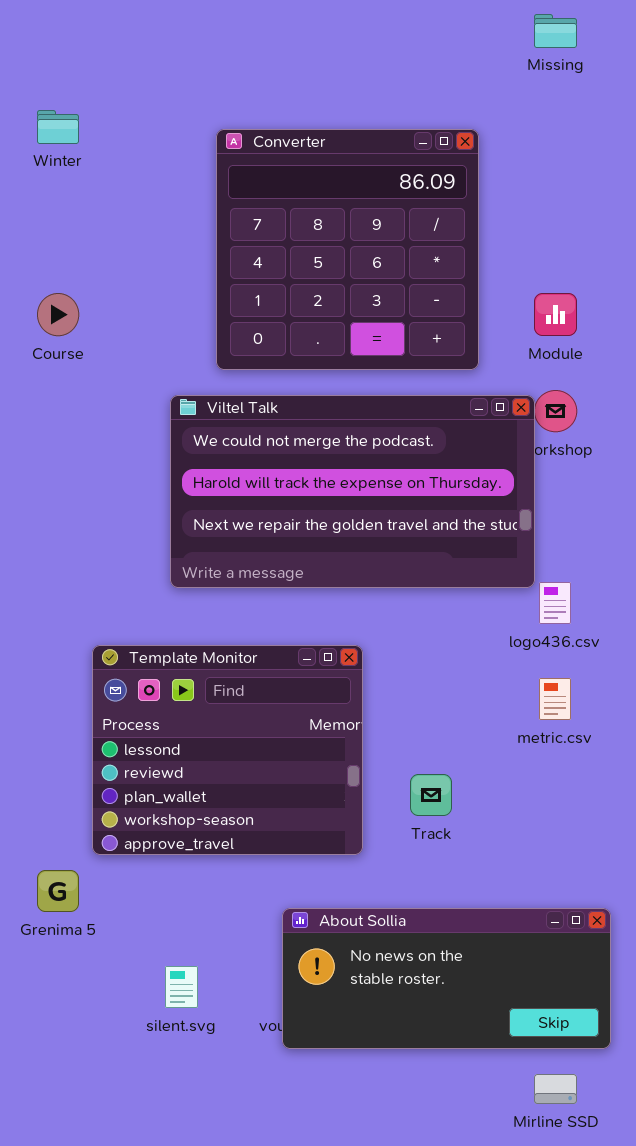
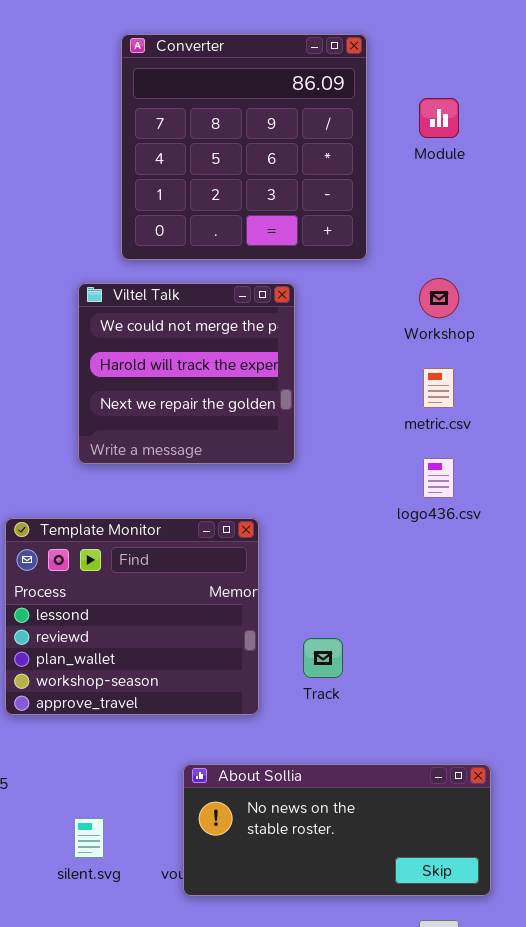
Module: [534,293,577,336] -> [419,98,459,138], moved
Viltel Talk: [170,395,535,588] -> [78,283,295,464], resized
metric.csv: [539,678,571,720] -> [423,368,454,408], moved

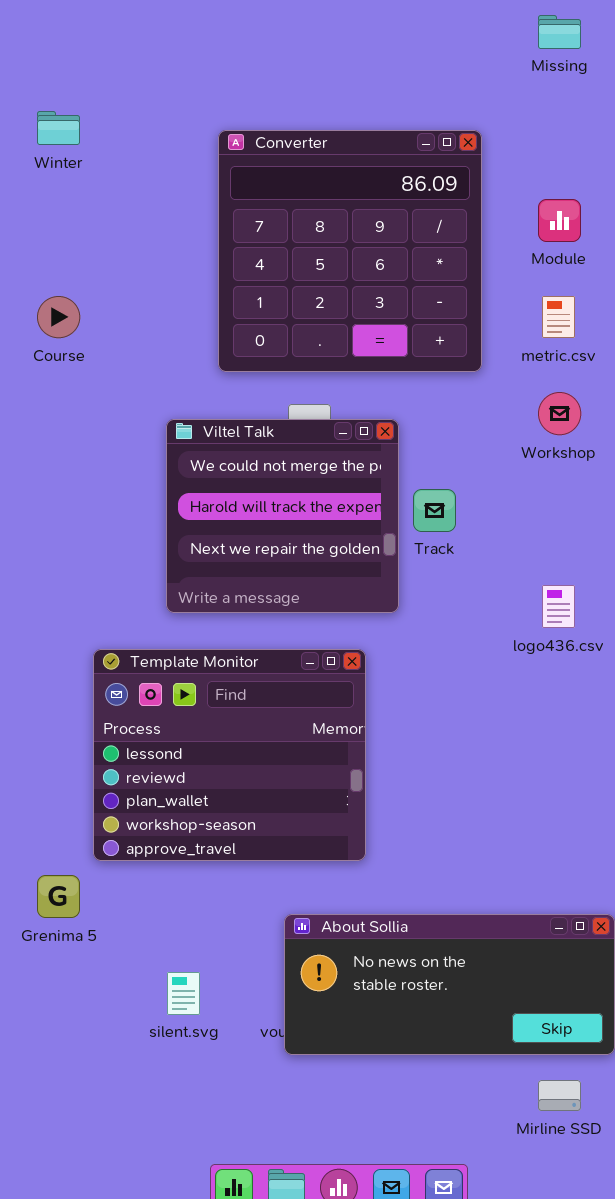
Viltel Talk: [78,283,295,464] -> [166,419,399,613], moved
metric.csv: [423,368,454,408] -> [542,296,575,338], moved
Track: [303,638,343,678] -> [413,489,456,532], moved

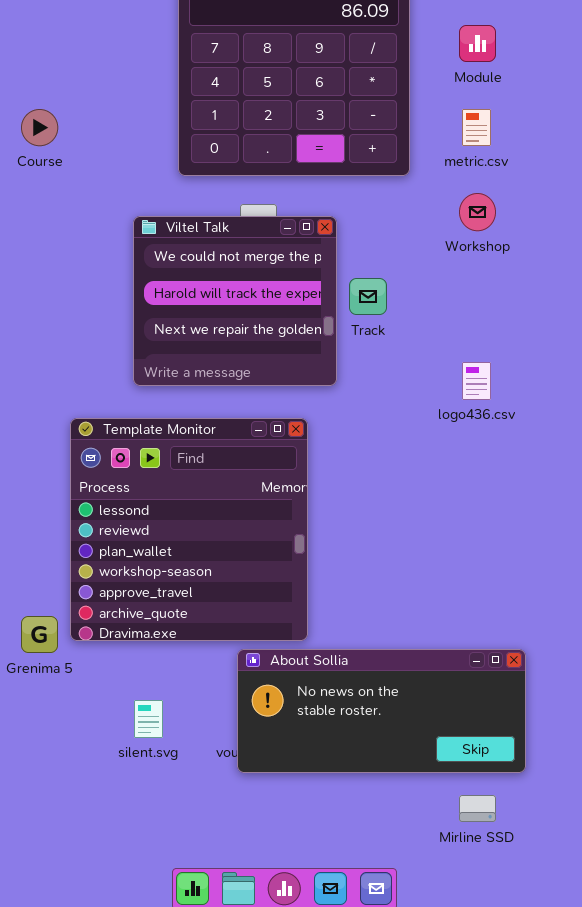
Template Monitor: [93,649,366,861] -> [70,418,308,641], resized

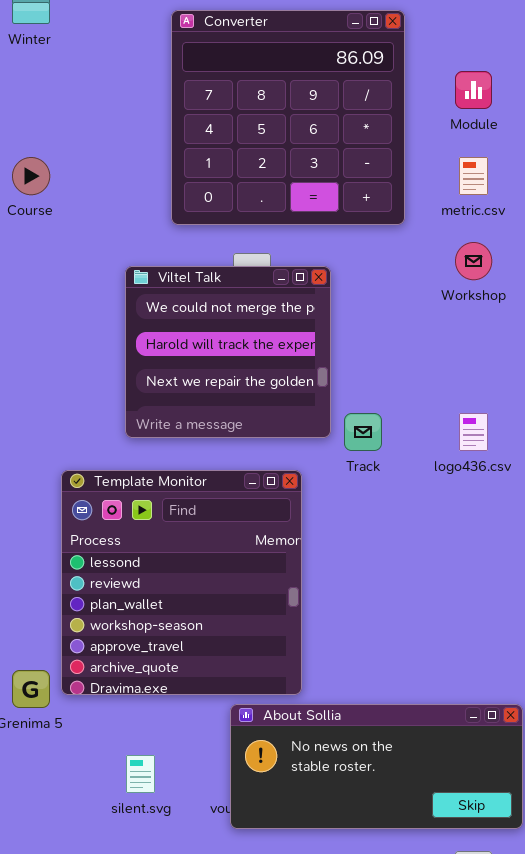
Track: [349,278,387,315] -> [344,413,382,451], moved

